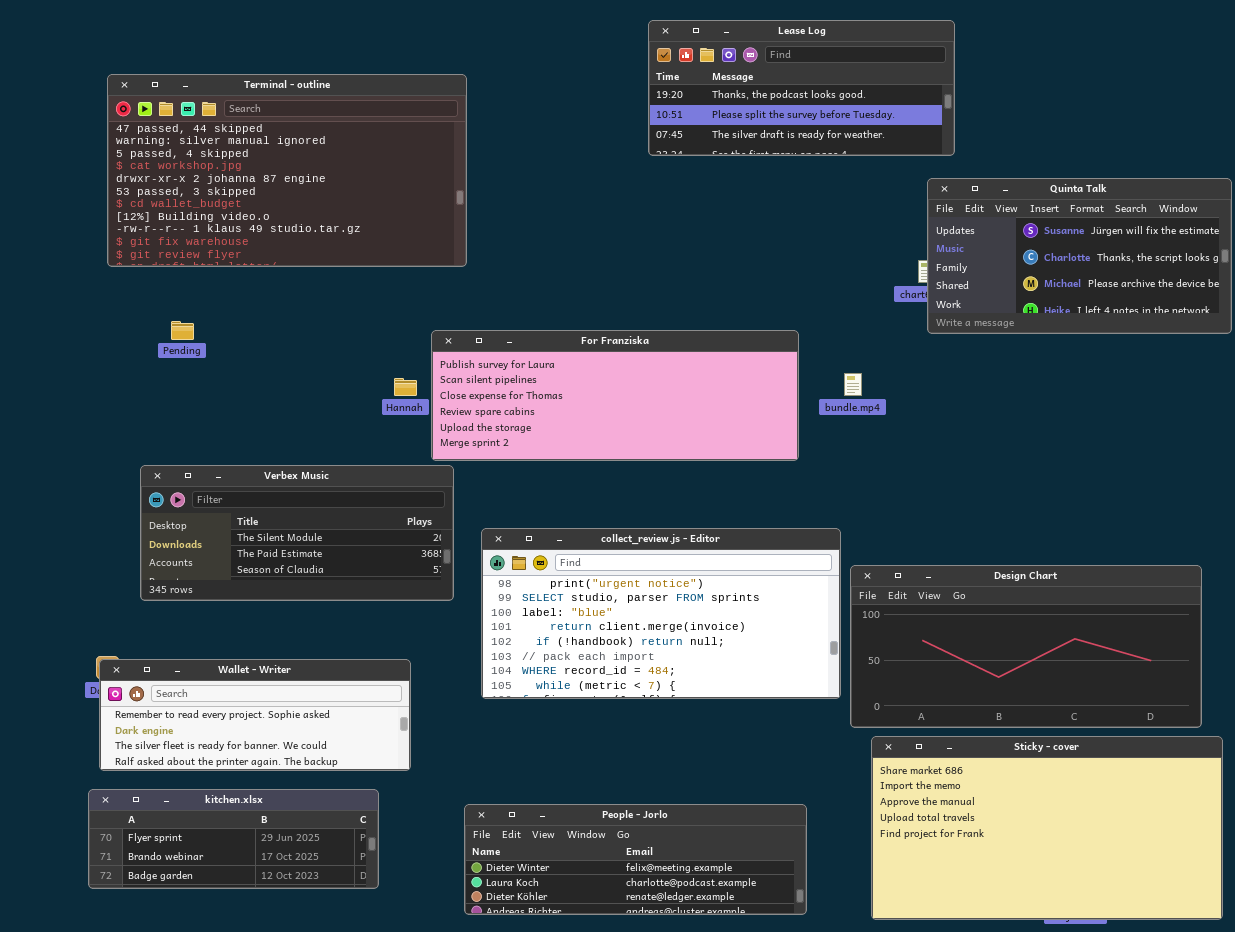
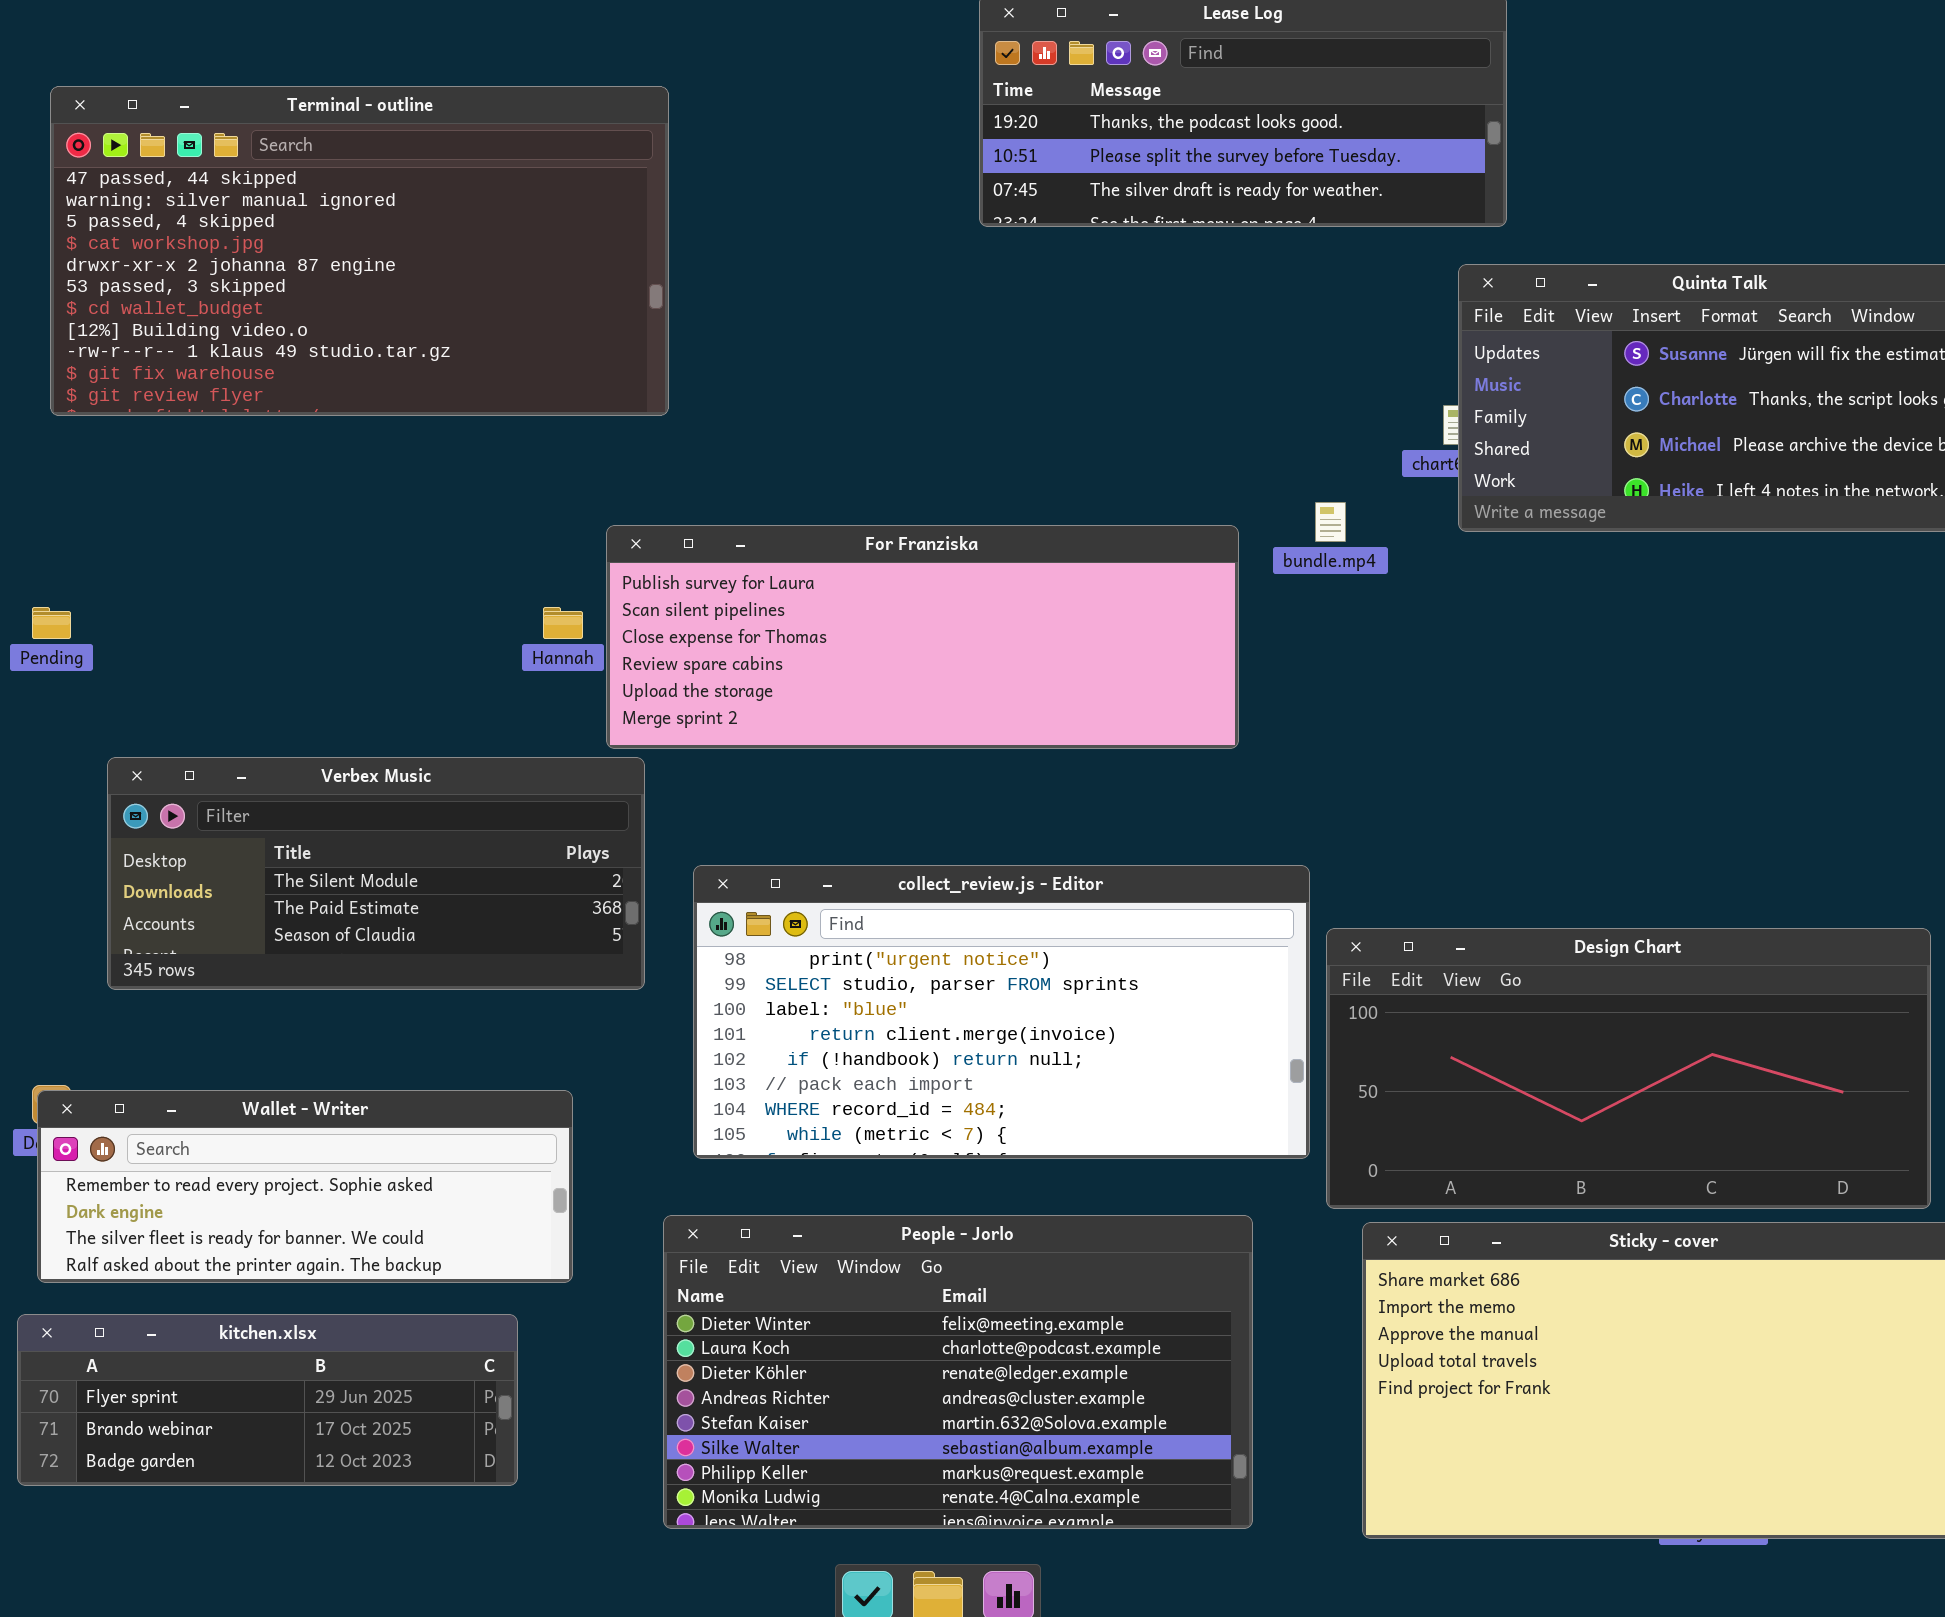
Pending: [171,321,194,340] -> [32,607,71,639], moved
bundle.mp4: [844,373,862,396] -> [1315,502,1346,542], moved
People - Jorlo: [464,804,807,915] -> [663,1215,1253,1529], resized

